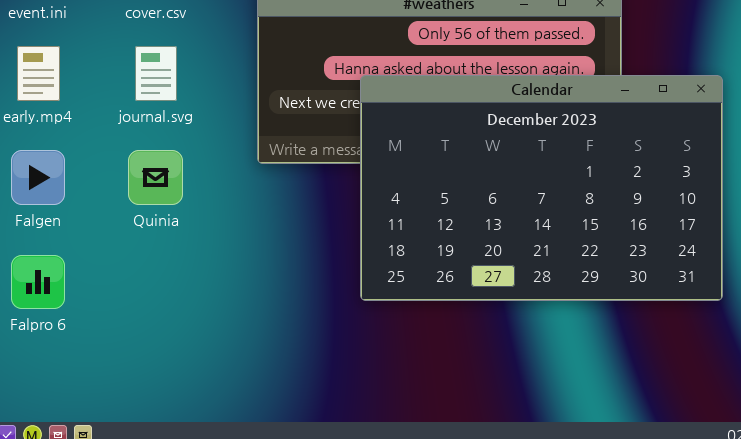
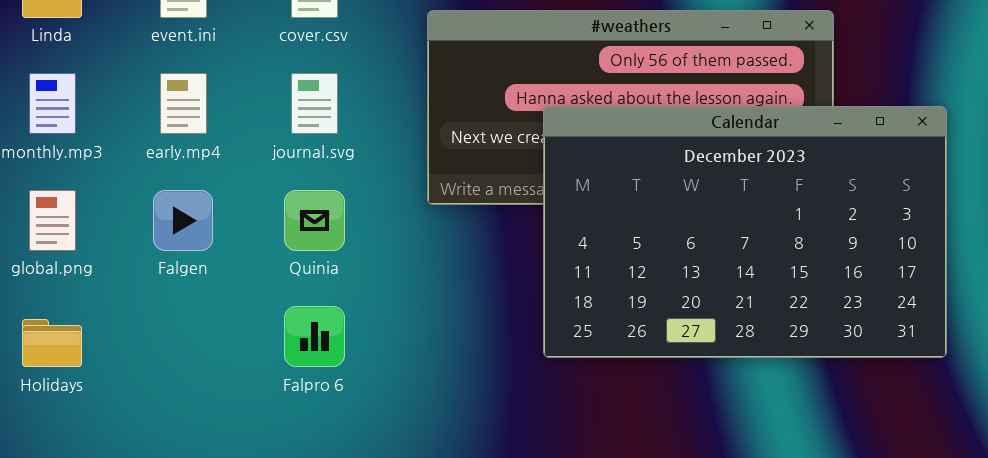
Falpro 6: [11,255,65,309] -> [284,306,345,367], moved

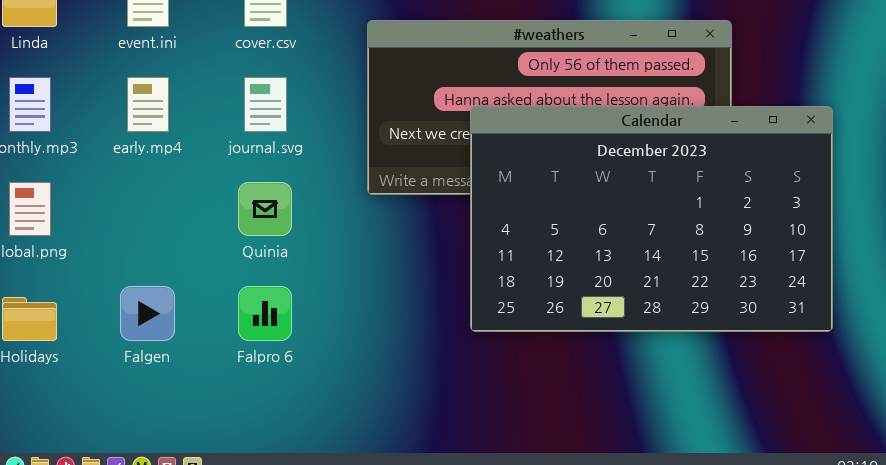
Falgen: [153,190,213,251] -> [120,286,175,341], moved

